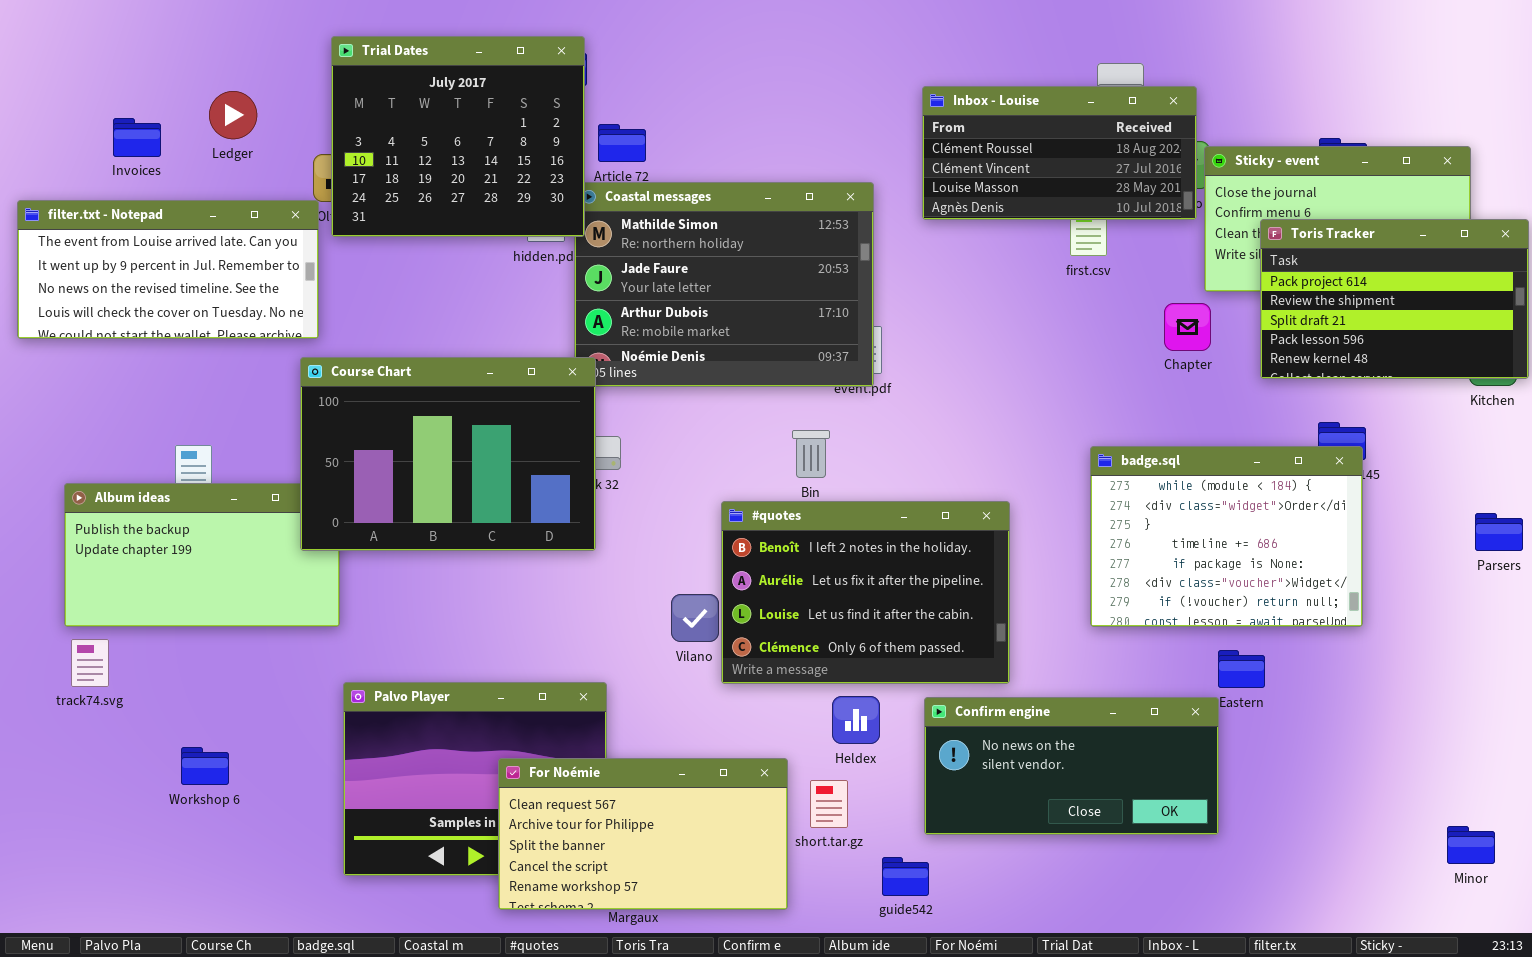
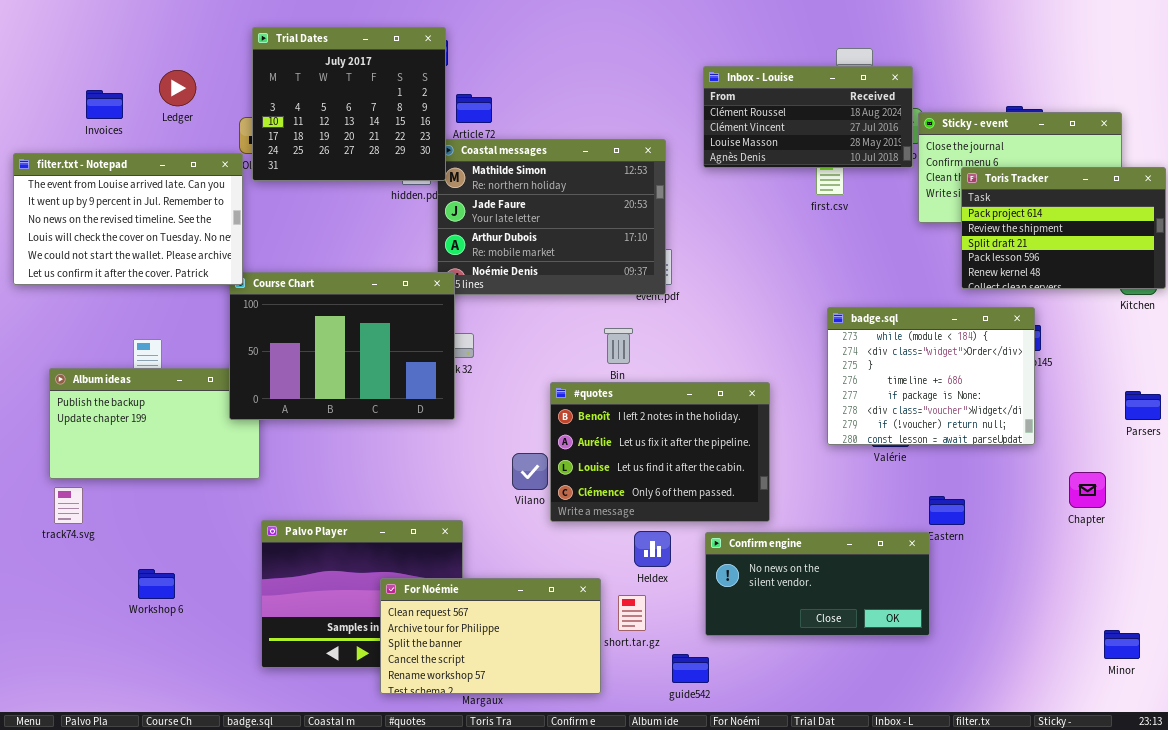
filter.txt - Notepad: [17,200,319,339] -> [13,153,243,285], resized
Chapter: [1164,303,1211,351] -> [1069,472,1106,508], moved
badge.sql: [1090,446,1363,627] -> [827,307,1035,445], moved

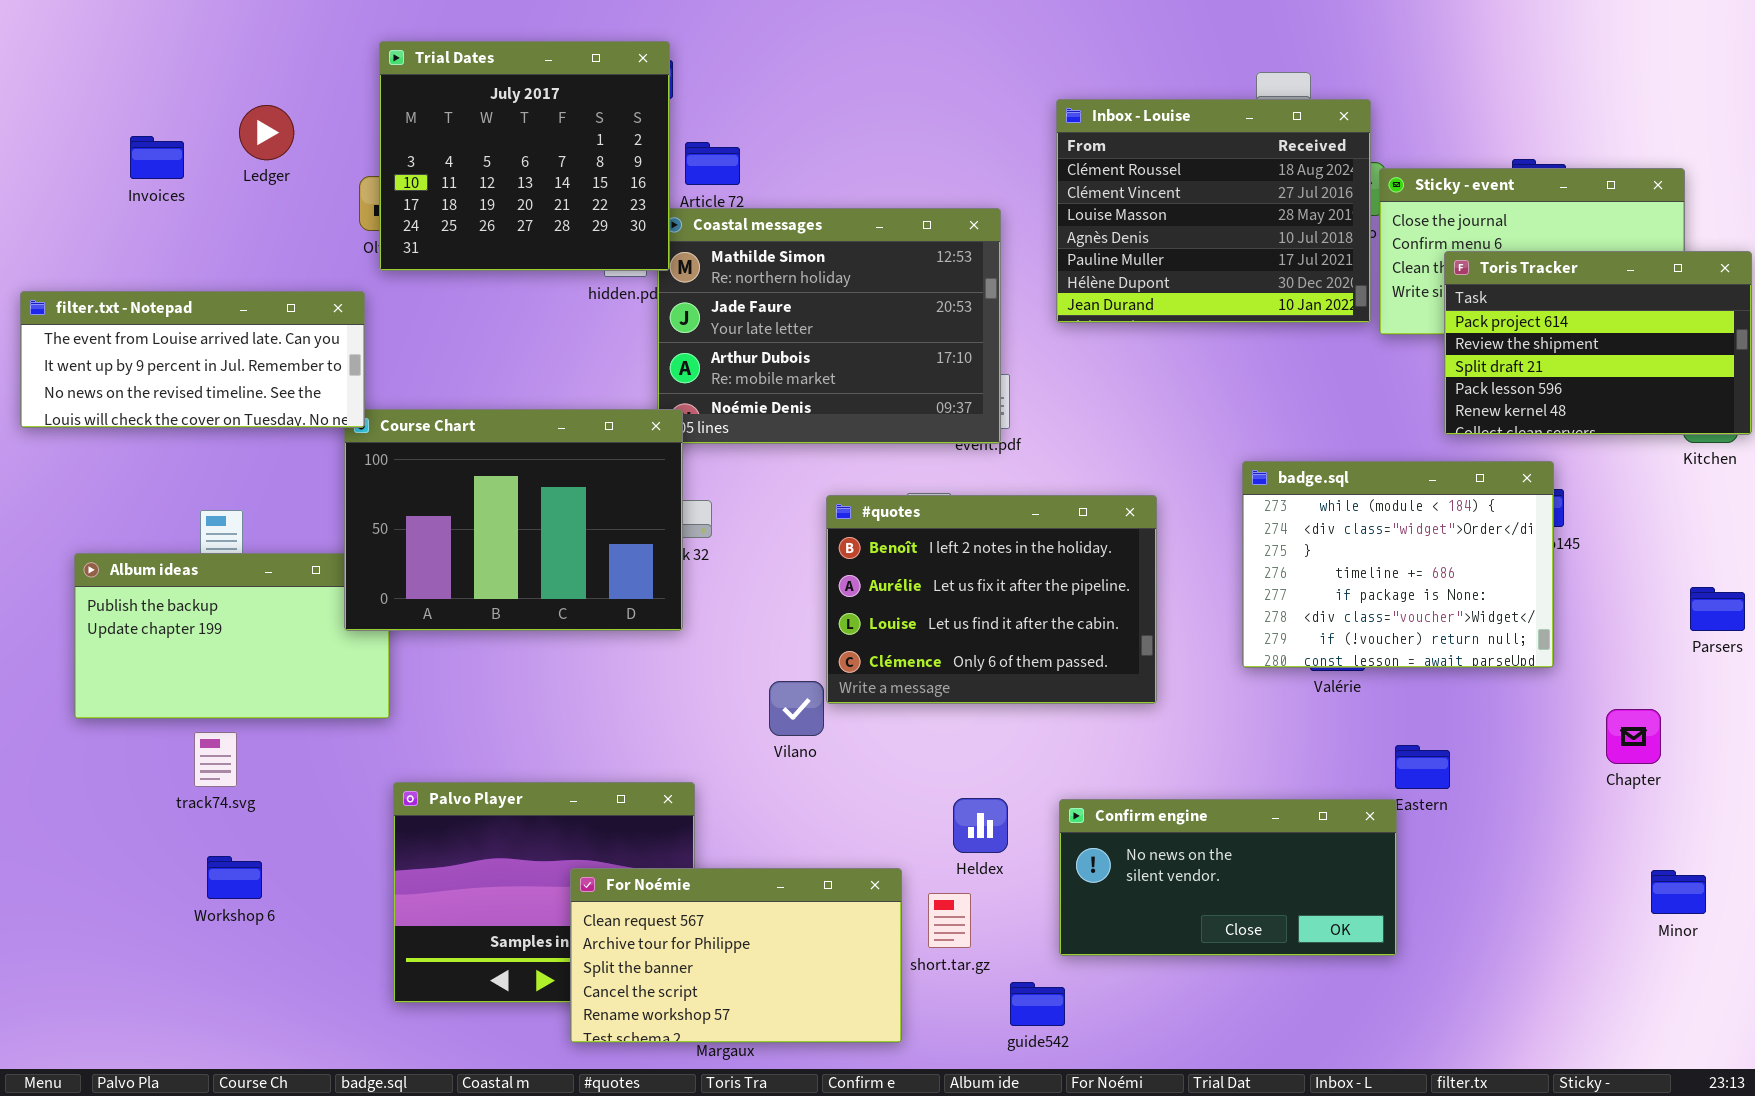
Inbox - Louise: [703,66,913,168] -> [1056,99,1371,323], resized
filter.txt - Notepad: [13,153,243,285] -> [20,291,365,428], resized
#quotes: [550,382,770,522] -> [826,495,1157,704], moved
track74.svg: [54,487,83,524] -> [194,732,237,787], moved
Minor: [1104,630,1140,659] -> [1651,870,1706,914], moved

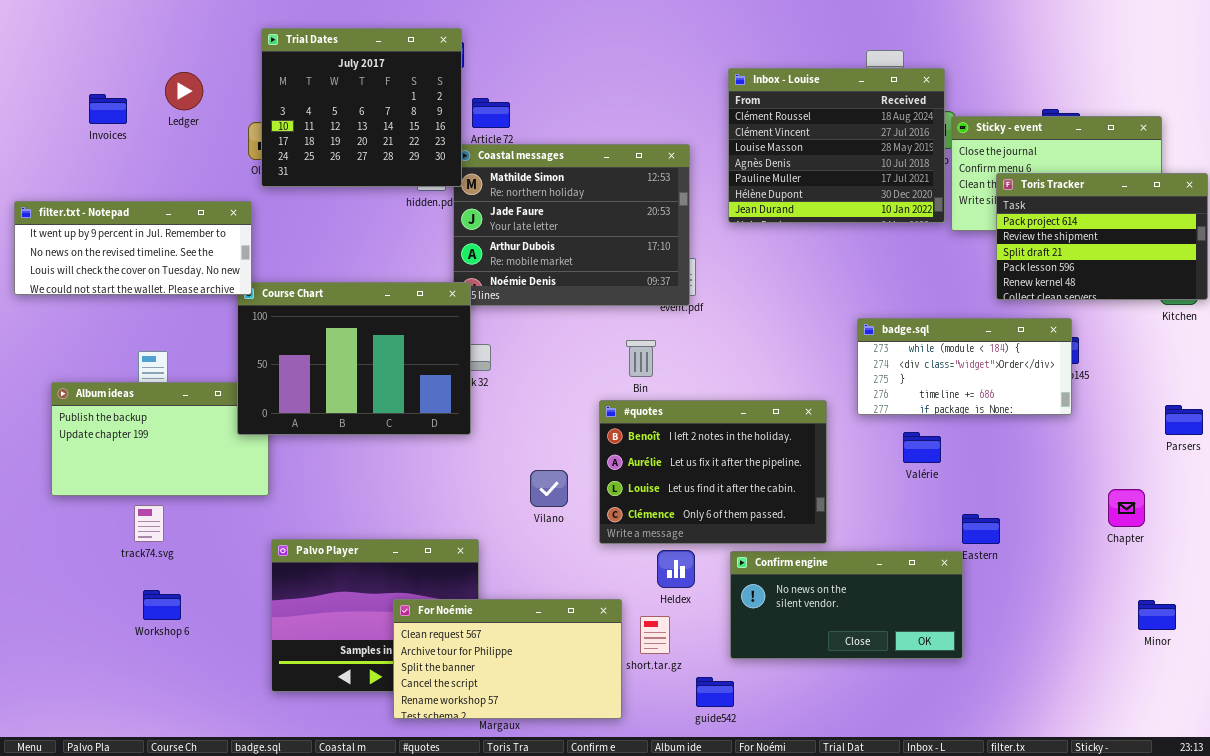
filter.txt - Notepad: [20,291,365,428] -> [14,201,252,295], scrolled down 1 row
badge.sql: [1242,461,1554,668] -> [857,318,1072,415], resized
#quotes: [826,495,1157,704] -> [599,400,827,544], moved

